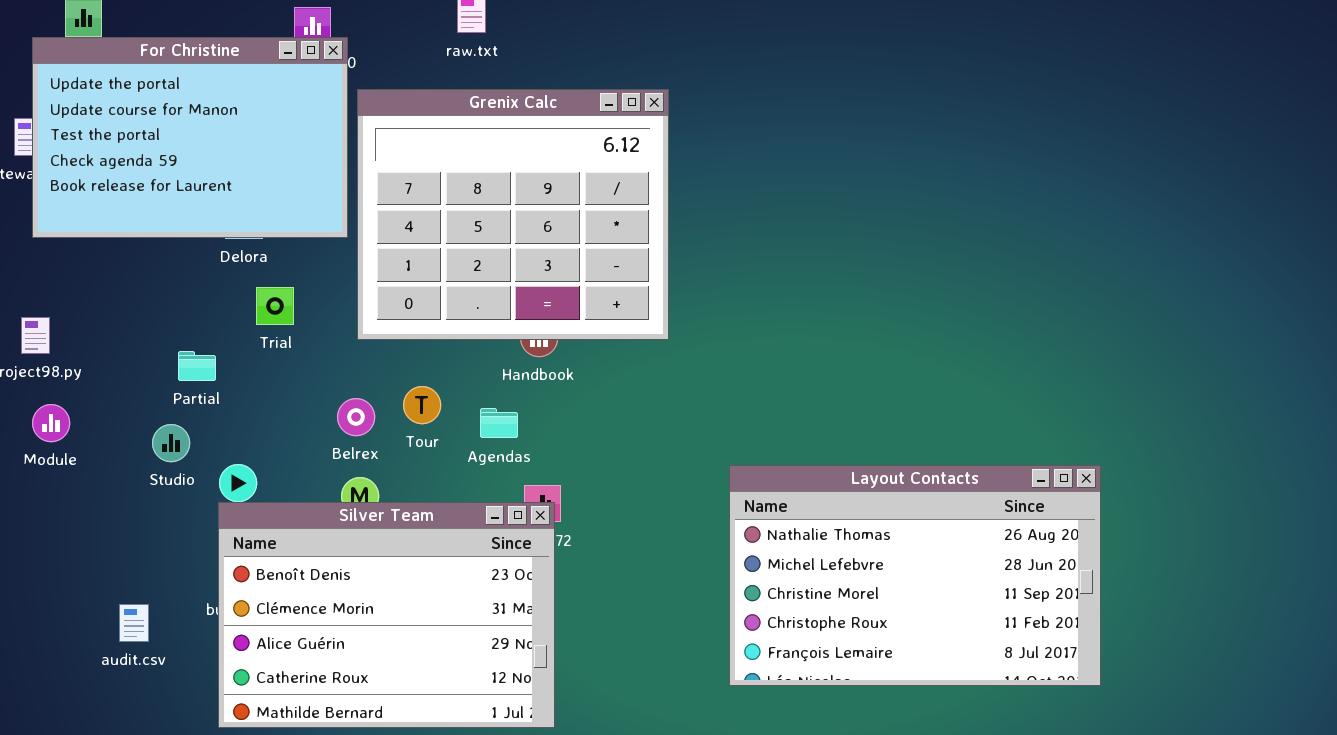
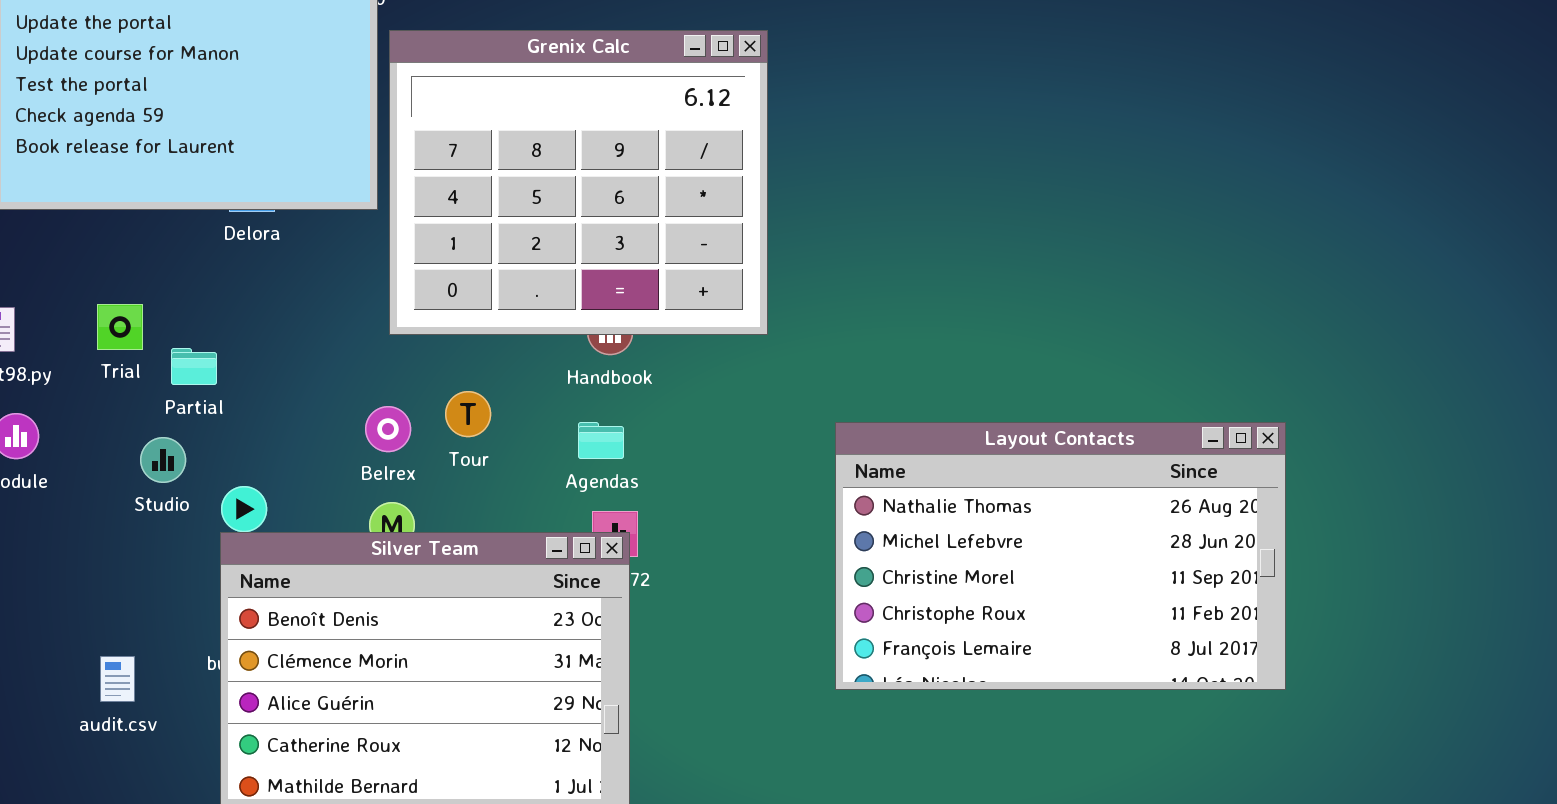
Trial: [256,287,294,325] -> [97,304,143,350], moved
Agendas: [480,408,518,438] -> [578,422,624,459], moved
Layout Contacts: [729,465,1101,686] -> [835,422,1286,690], moved

